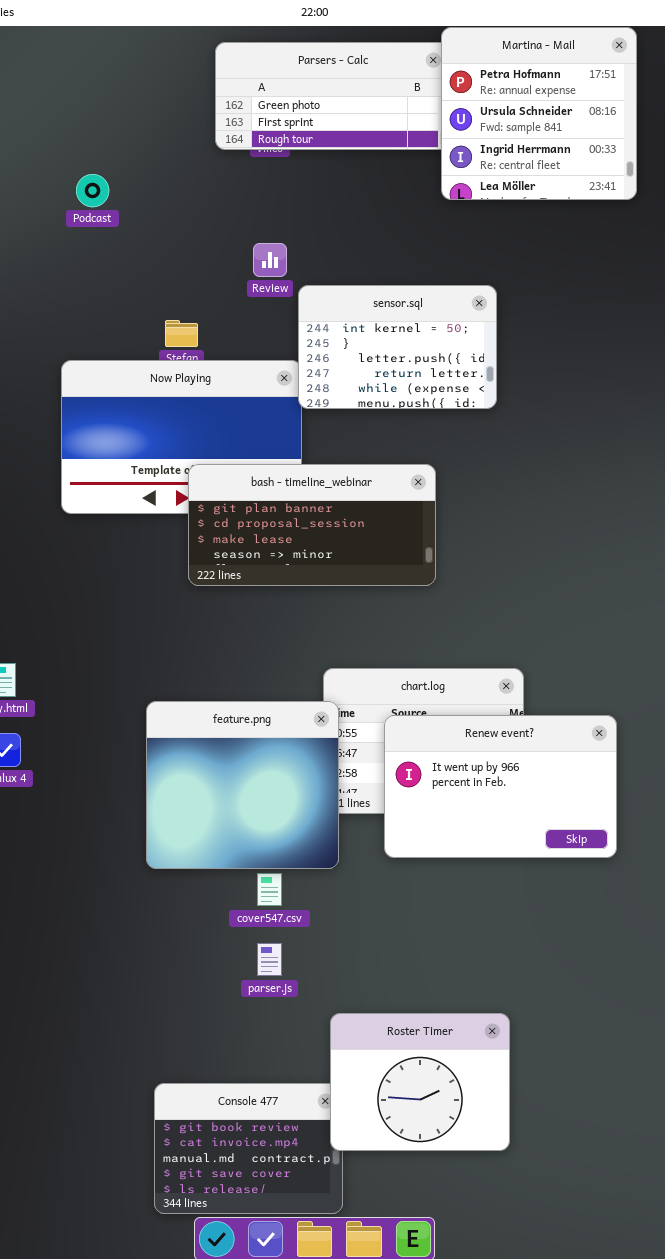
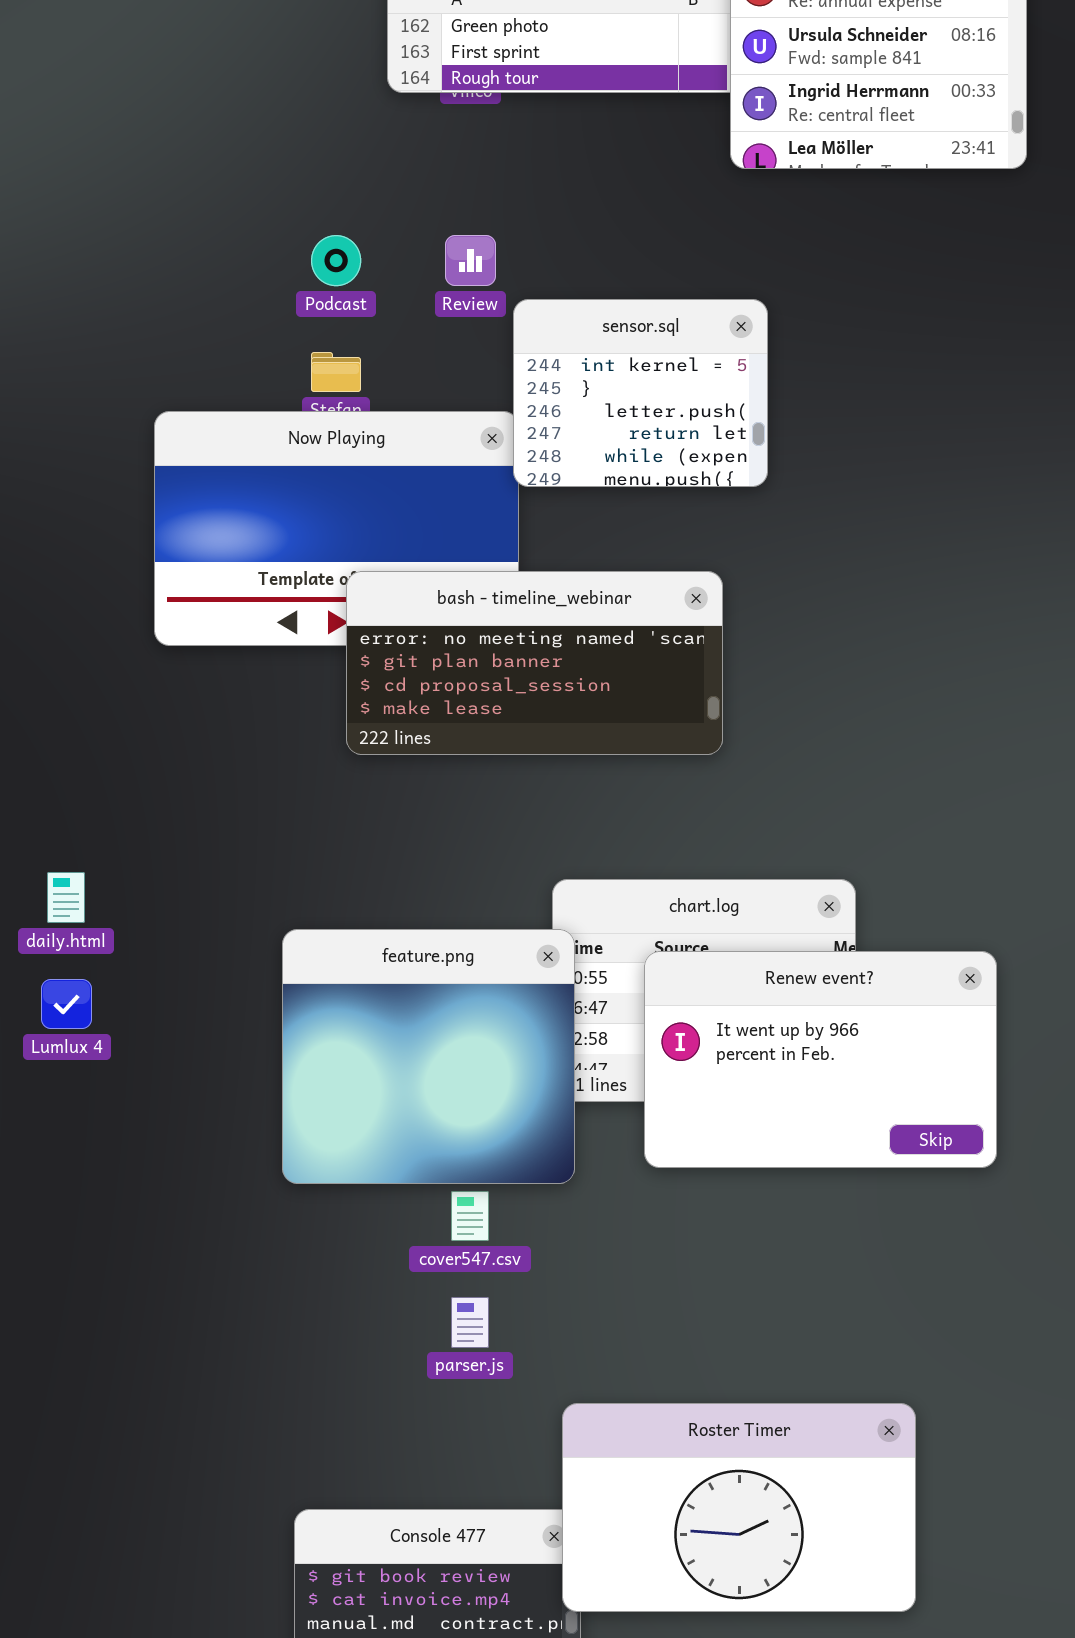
Podcast: [76,174,109,207] -> [311,235,361,286], moved
sensor.sql: [298,285,497,409] -> [513,299,768,487], resized
bash - timeline_webinar: [188,464,436,586] -> [346,571,723,755], scrolled up 1 row
Roster Timer: [330,1013,510,1151] -> [562,1403,916,1612], resized

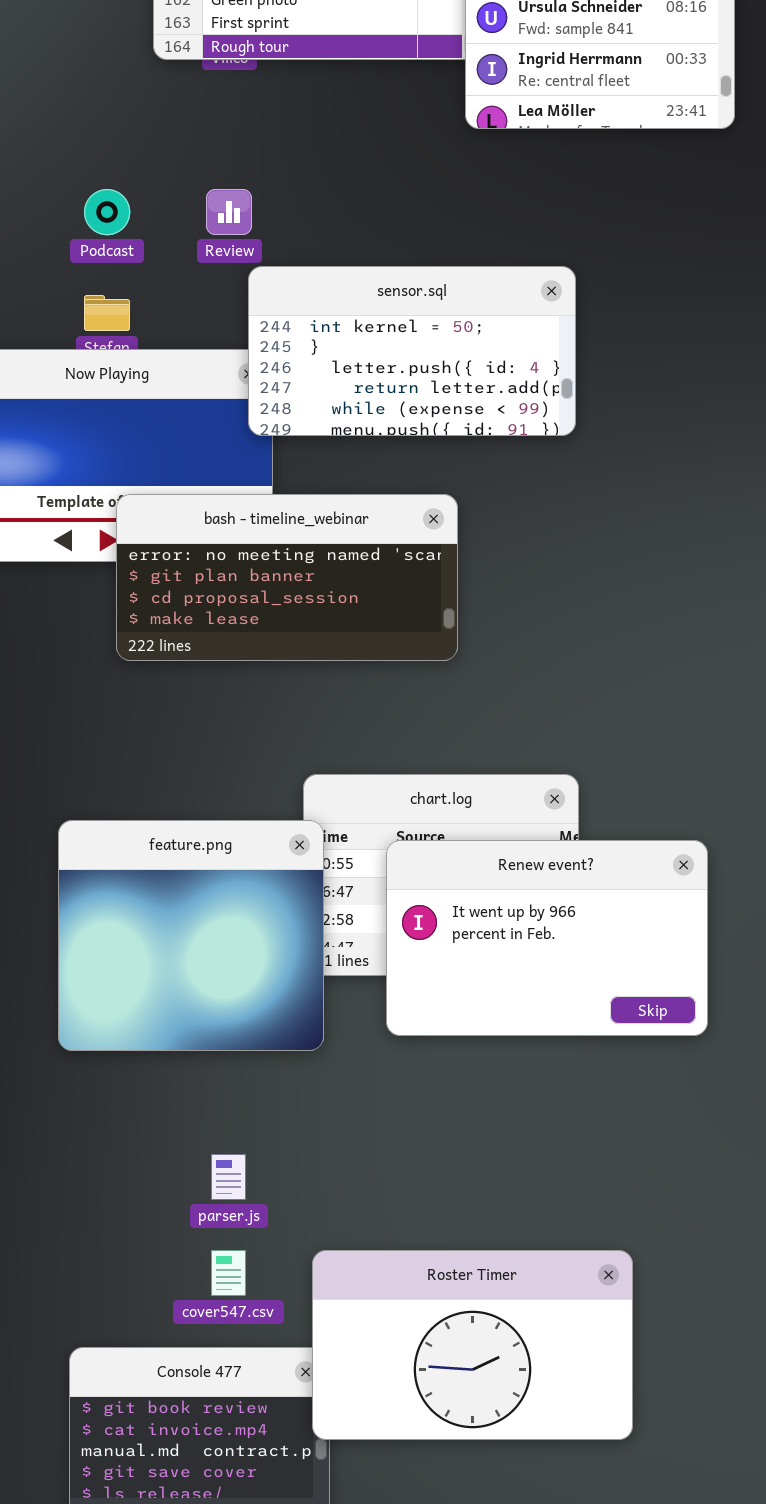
sensor.sql: [513,299,768,487] -> [248,266,576,436], moved, resized
cover547.csv: [451,1191,489,1241] -> [211,1250,246,1296], moved

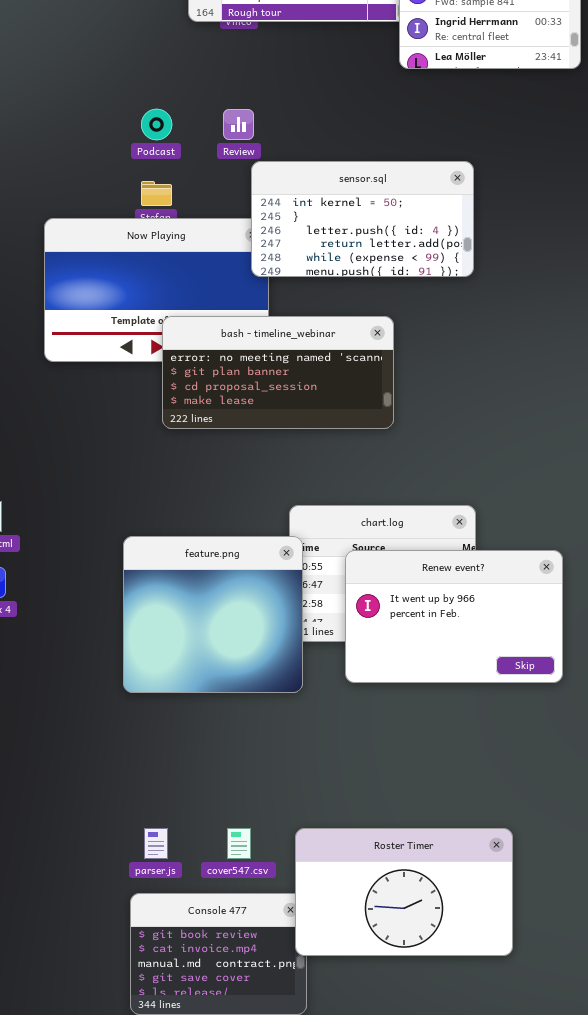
parser.js: [211,1154,246,1200] -> [144,828,168,859], moved

